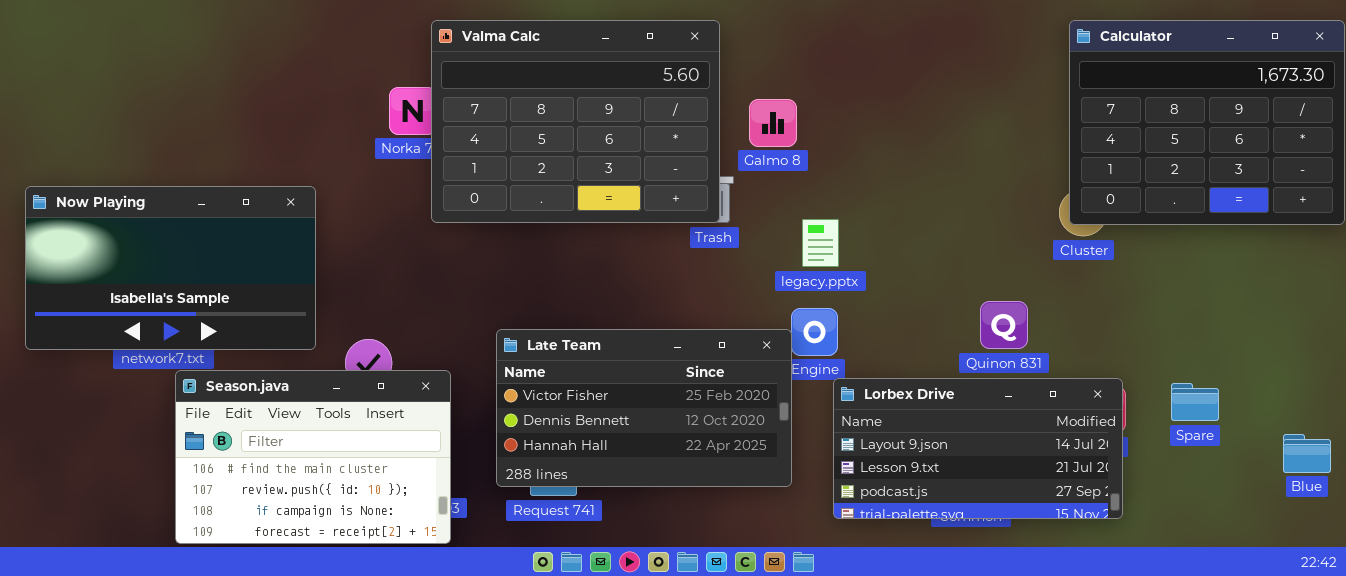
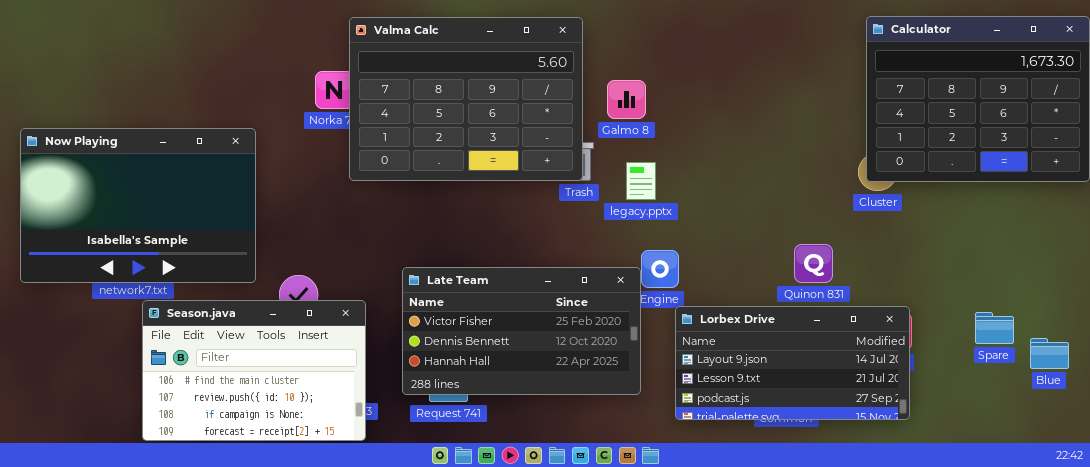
Now Playing: [25,186,316,350] -> [20,128,256,283], resized
legacy.pptx: [802,219,839,267] -> [626,162,656,200], moved
Spare: [1171,383,1219,421] -> [975,312,1014,344], moved
Blue: [1283,434,1331,473] -> [1030,338,1069,369], moved

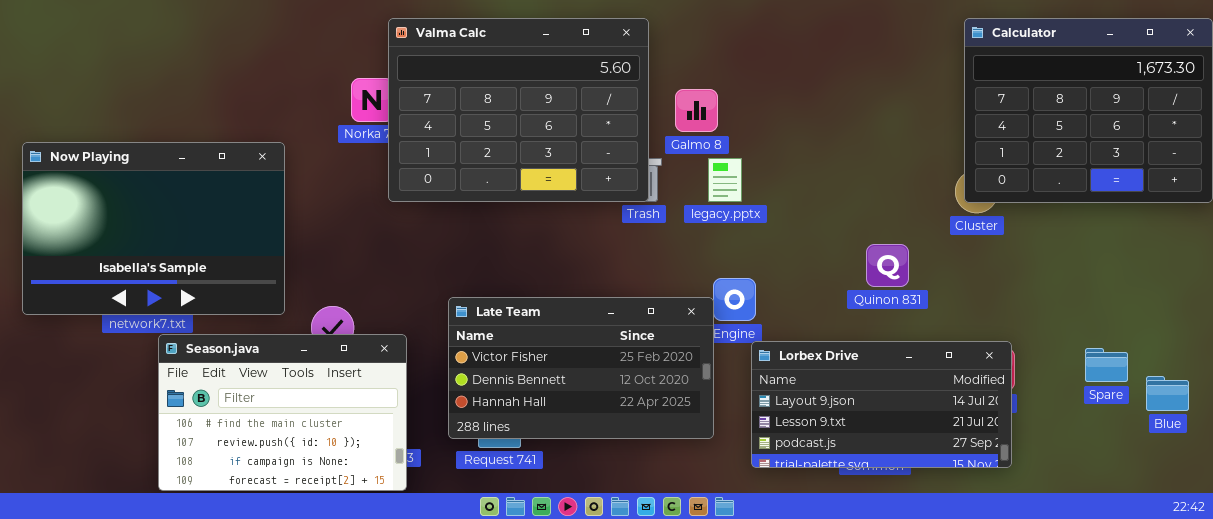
legacy.pptx: [626,162,656,200] -> [708,158,742,202], moved
Quinon 831: [794,244,833,283] -> [866,244,909,287], moved

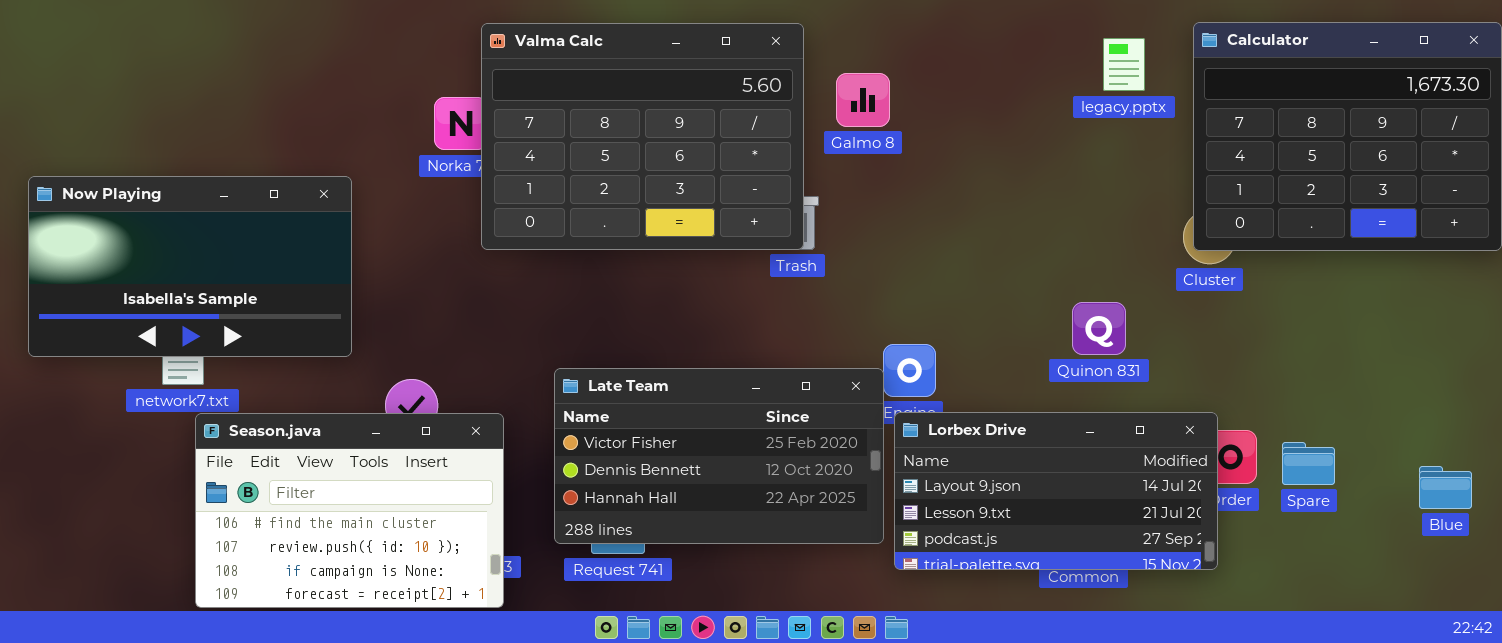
Galmo 8: [675,89,718,132] -> [836,73,890,127], moved
Now Playing: [22,142,285,315] -> [28,176,352,357], resized
legacy.pptx: [708,158,742,202] -> [1103,38,1145,91], moved
Lorbex Drive: [751,341,1012,468] -> [894,412,1218,570], moved
Spare: [1085,348,1128,382] -> [1282,442,1335,485], moved

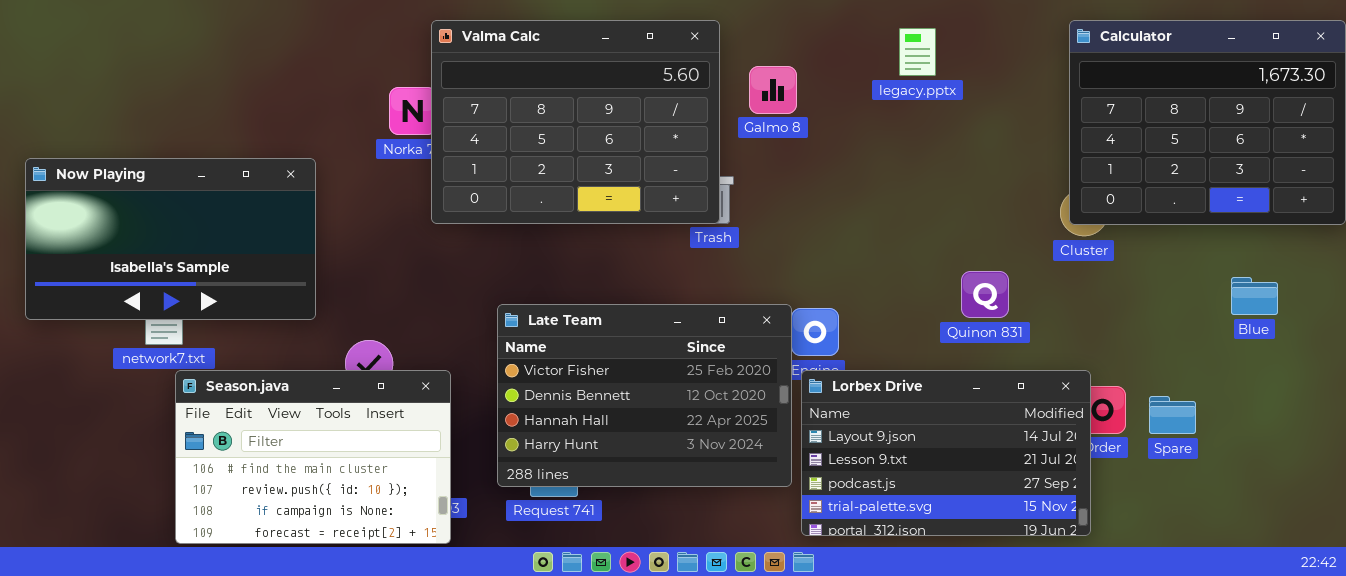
legacy.pptx: [1103,38,1145,91] -> [899,28,936,76], moved
Late Team: [554,368,884,544] -> [497,304,792,487], resized
Lorbex Drive: [894,412,1218,570] -> [801,370,1091,536], resized
Blue: [1419,466,1472,509] -> [1231,277,1278,315], moved

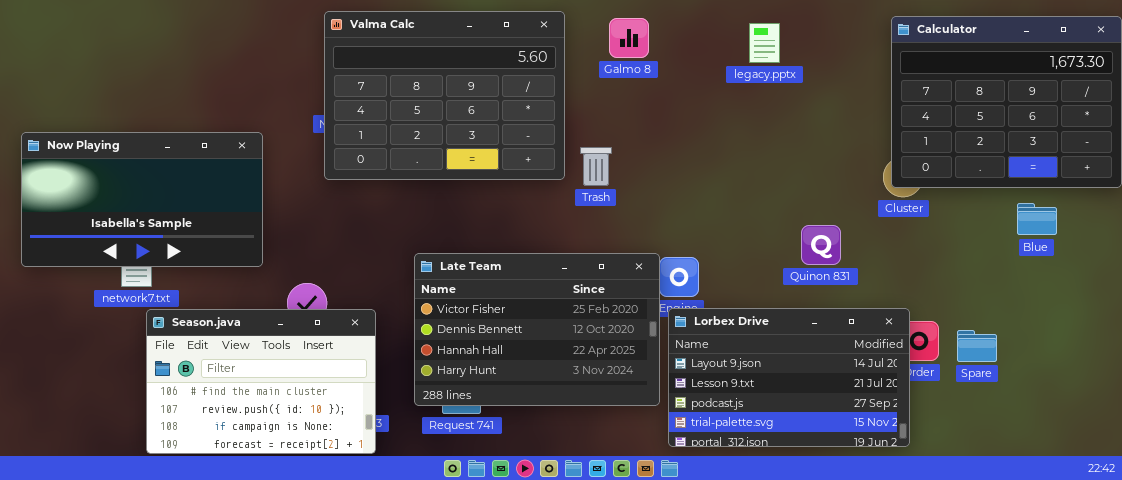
Valma Calc: [431,20,720,224] -> [324,11,565,180], moved
Galmo 8: [749,66,797,114] -> [609,18,649,58], moved
Blue: [1231,277,1278,315] -> [1017,203,1057,235], moved

